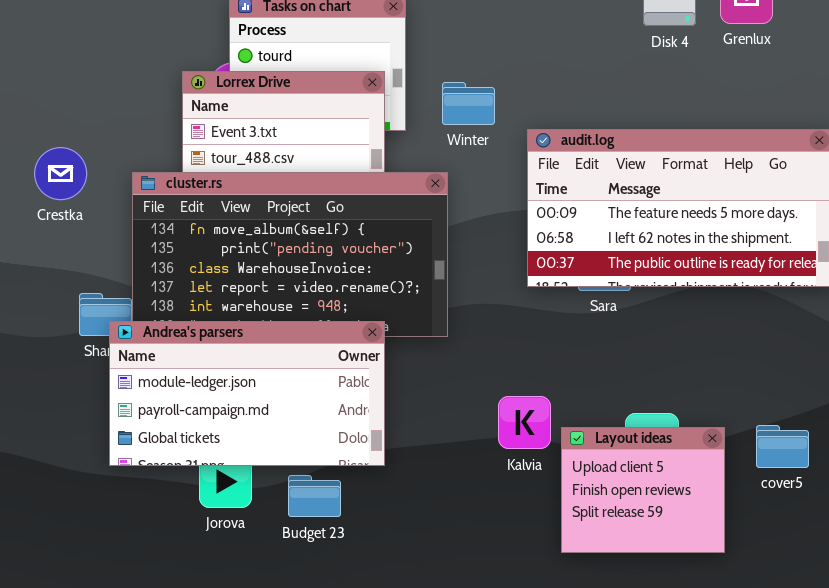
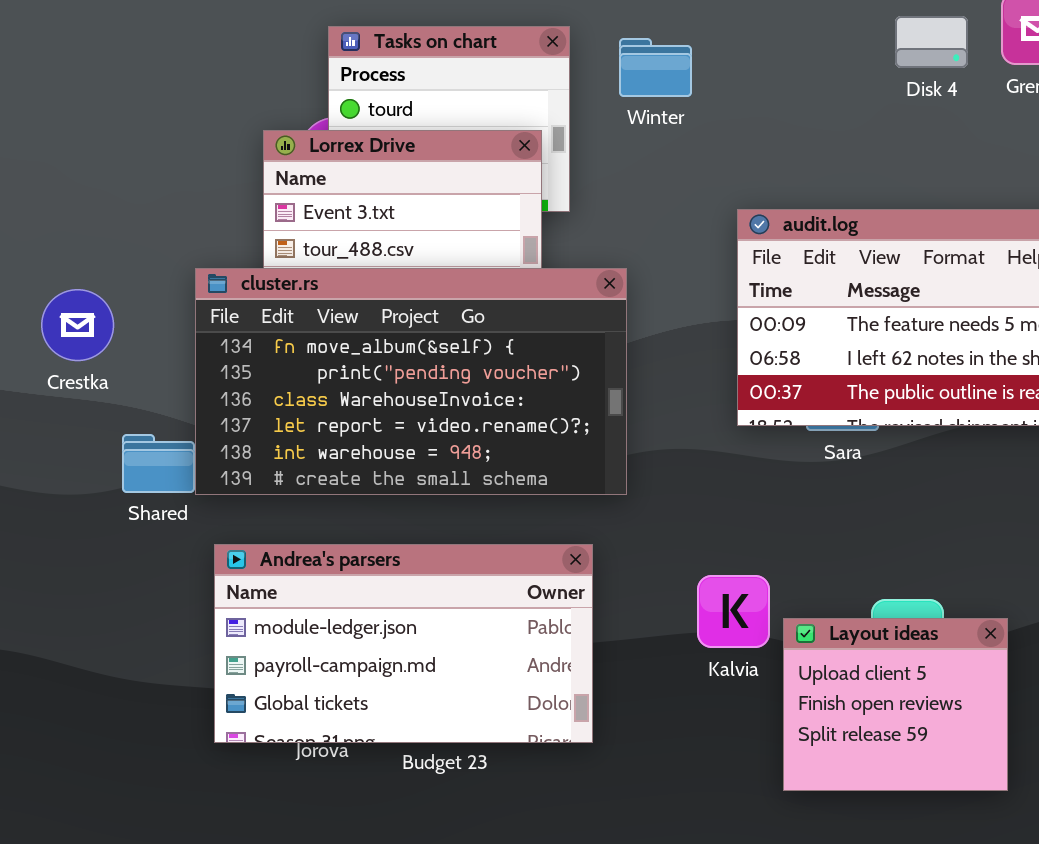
Winter: [442,82,495,125] -> [619,38,692,97], moved
Crestka: [34,147,87,200] -> [41,289,114,361], moved
Andrea's parsers: [109,321,385,466] -> [214,544,593,743], moved

